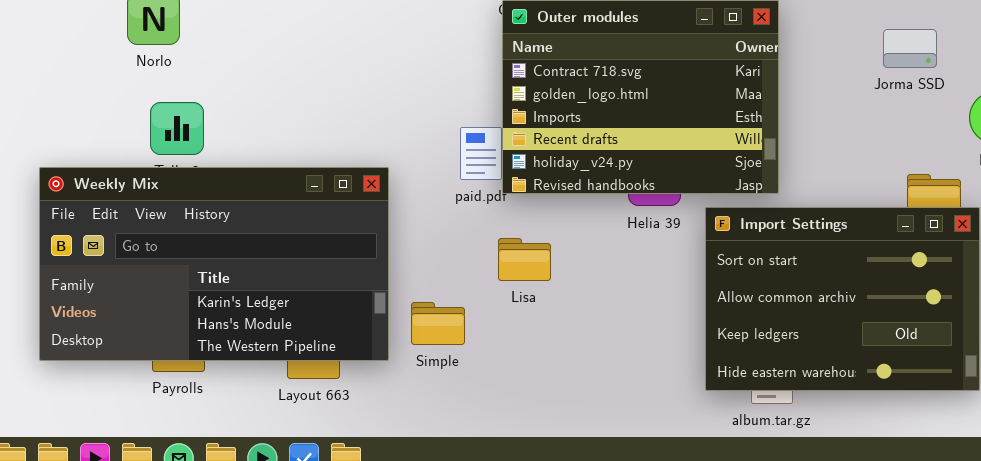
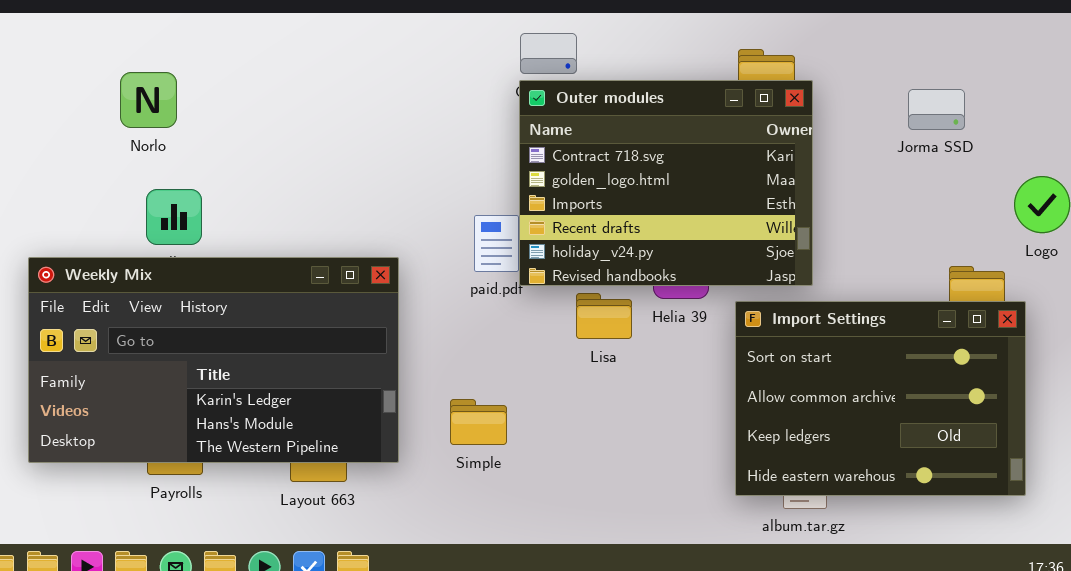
Jorma SSD: [883,29,937,68] -> [908,89,965,130], moved
Lisa: [498,238,551,281] -> [576,293,632,339], moved
Simple: [411,302,465,345] -> [450,399,507,445], moved

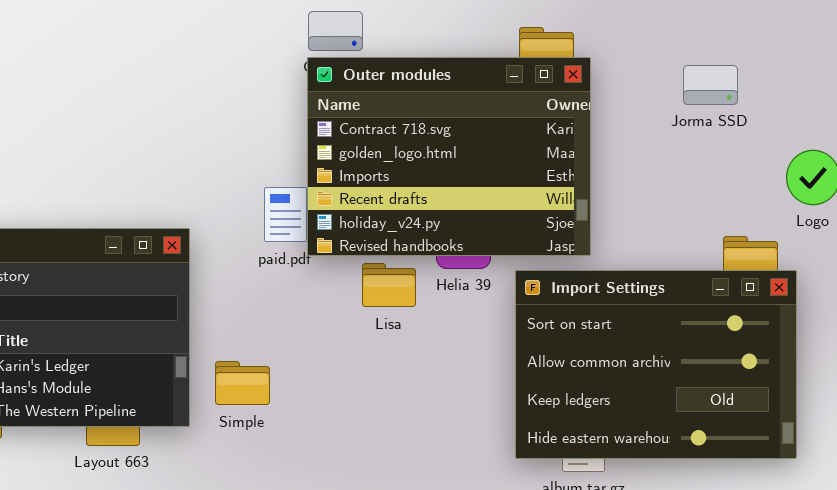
Simple: [450,399,507,445] -> [215,361,270,405], moved

